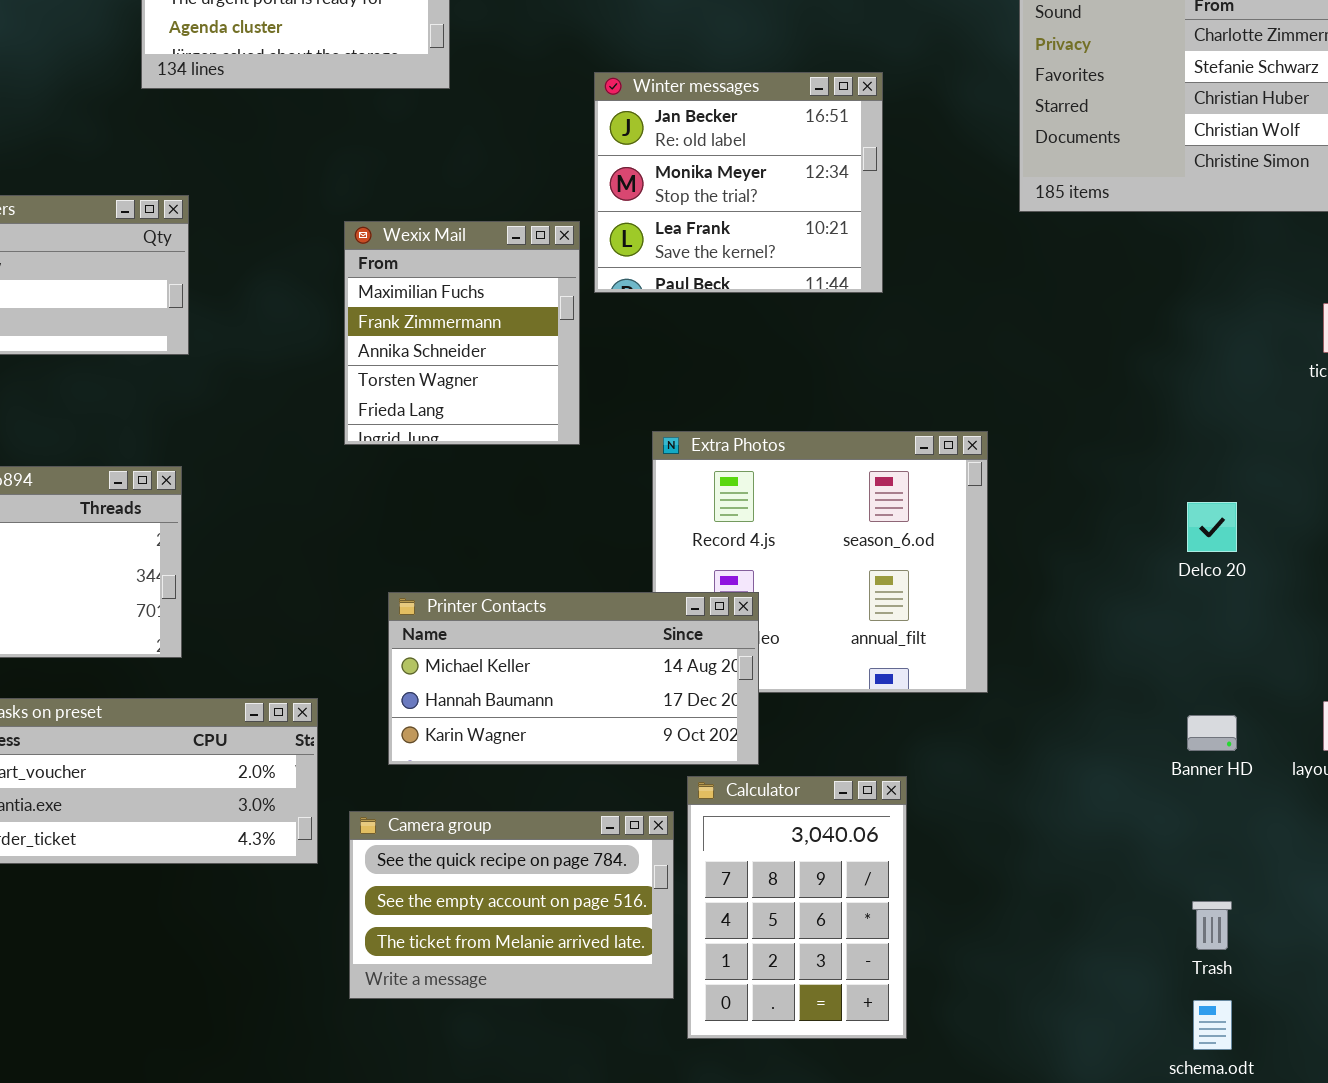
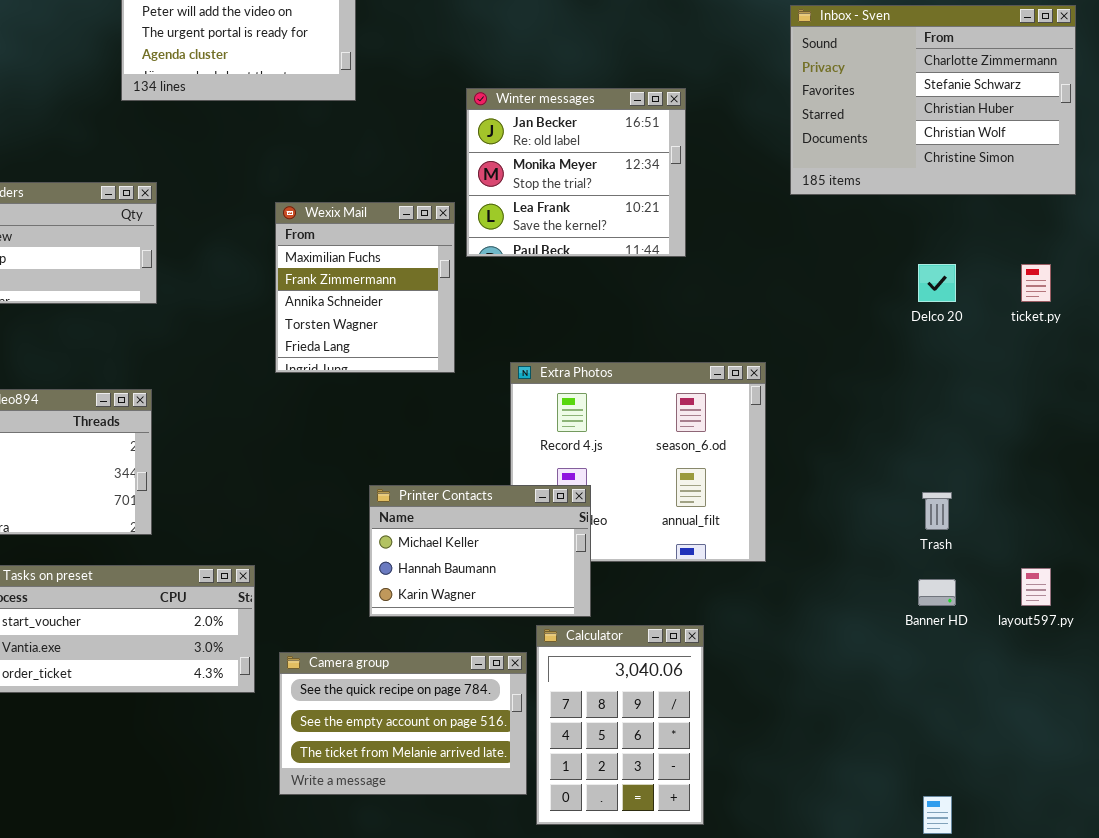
Delco 20: [1187,502,1237,552] -> [918,264,956,302], moved
Printer Contacts: [388,592,759,765] -> [369,485,591,617], resized
Trash: [1192,901,1232,950] -> [922,492,952,530], moved

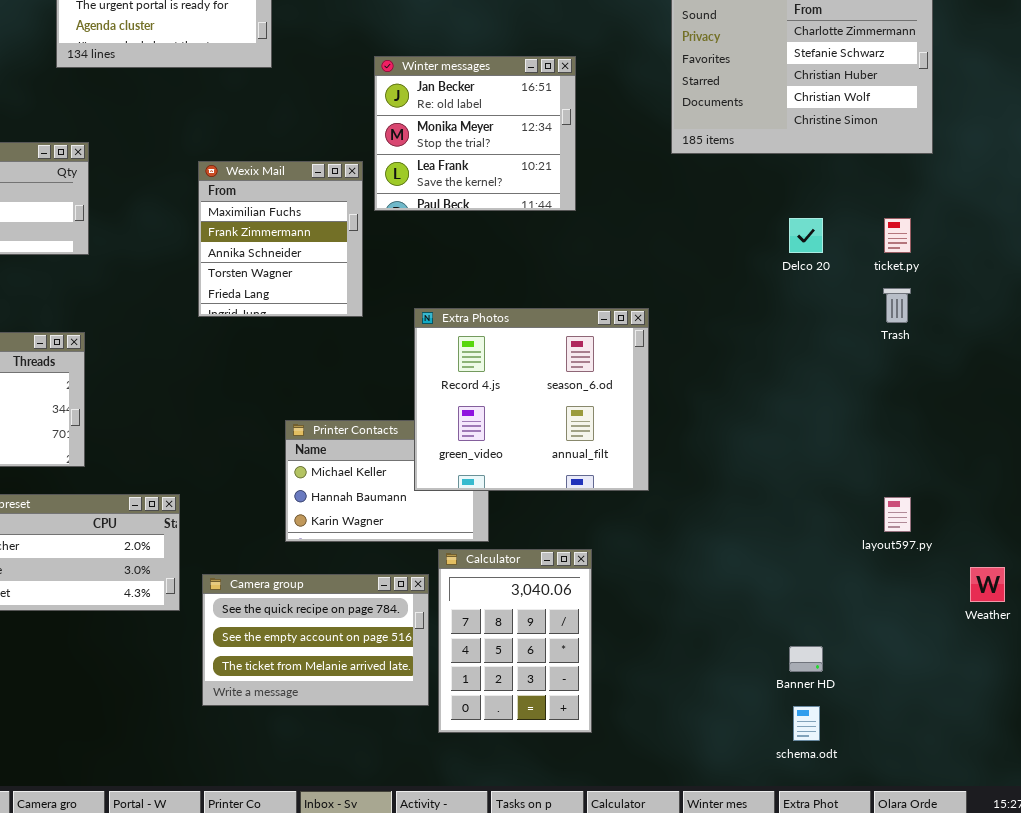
Extra Photos: [510,362,766,562] -> [414,308,649,491], raised
Trash: [922,492,952,530] -> [883,288,911,323], moved
Banner HD: [918,579,956,606] -> [789,646,823,672], moved

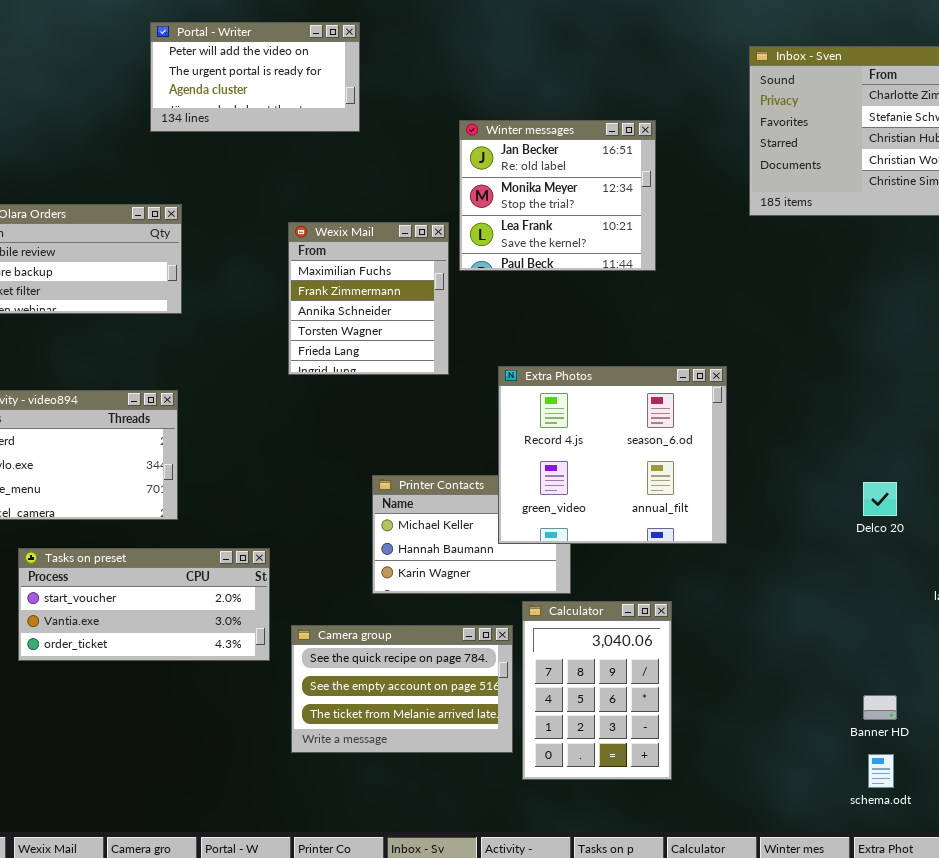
Delco 20: [789,218,823,253] -> [863,482,897,516], moved

